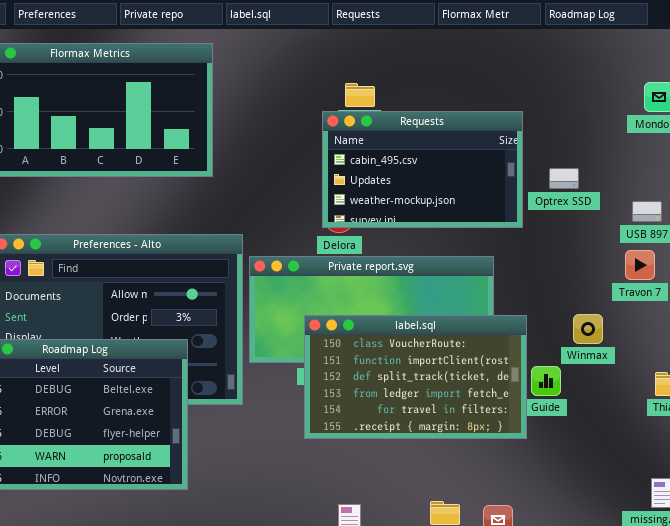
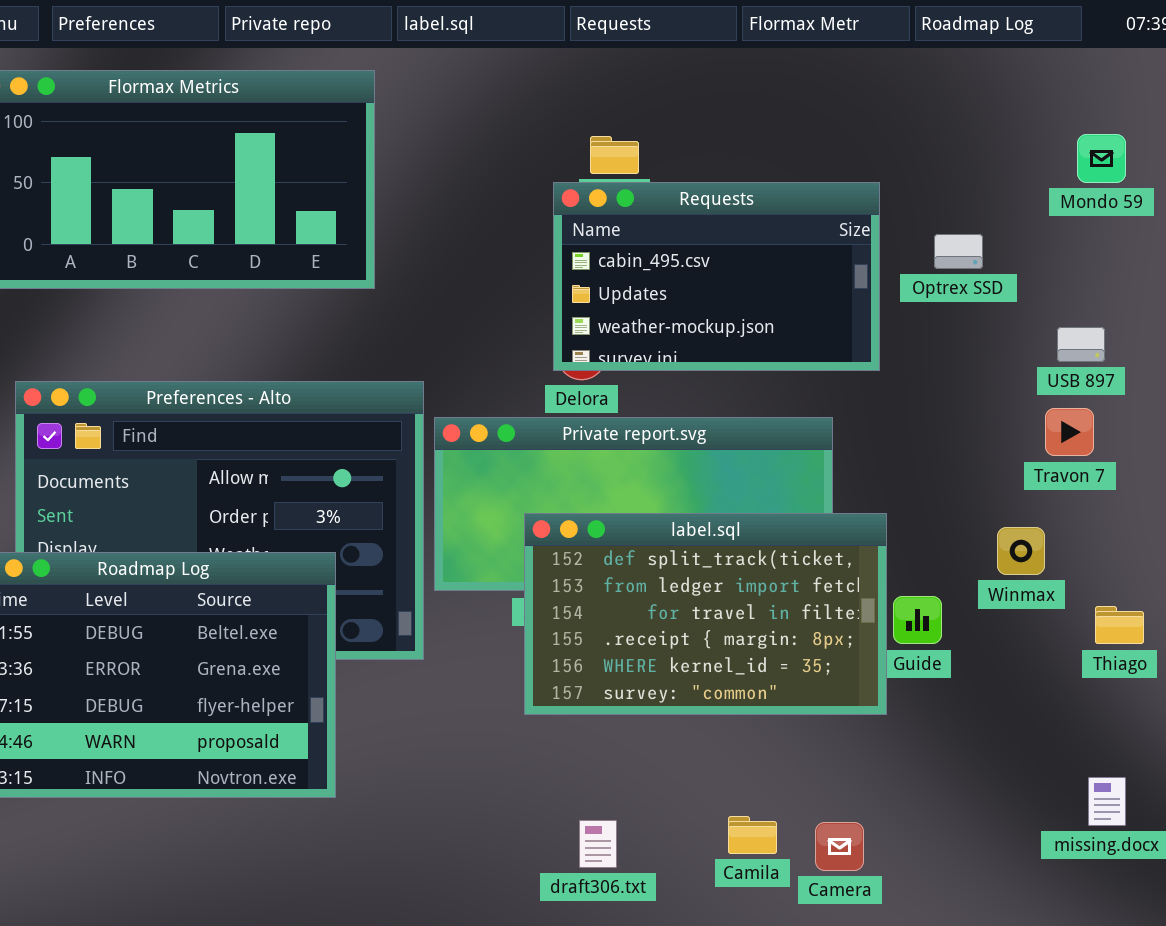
Optrex SSD: [549,168,579,189] -> [934,234,983,269], moved
Winmax: [573,314,603,344] -> [997,527,1045,575], moved
label.sql: [304,315,527,439] -> [524,513,887,715], scrolled down 2 rows

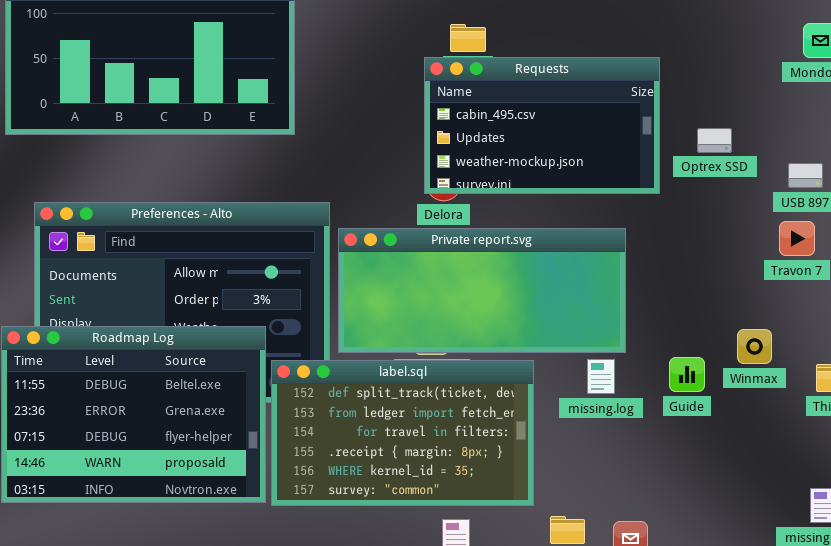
Optrex SSD: [934,234,983,269] -> [697,128,732,153], moved
label.sql: [524,513,887,715] -> [271,360,534,506], moved
Winmax: [997,527,1045,575] -> [737,329,772,364], moved

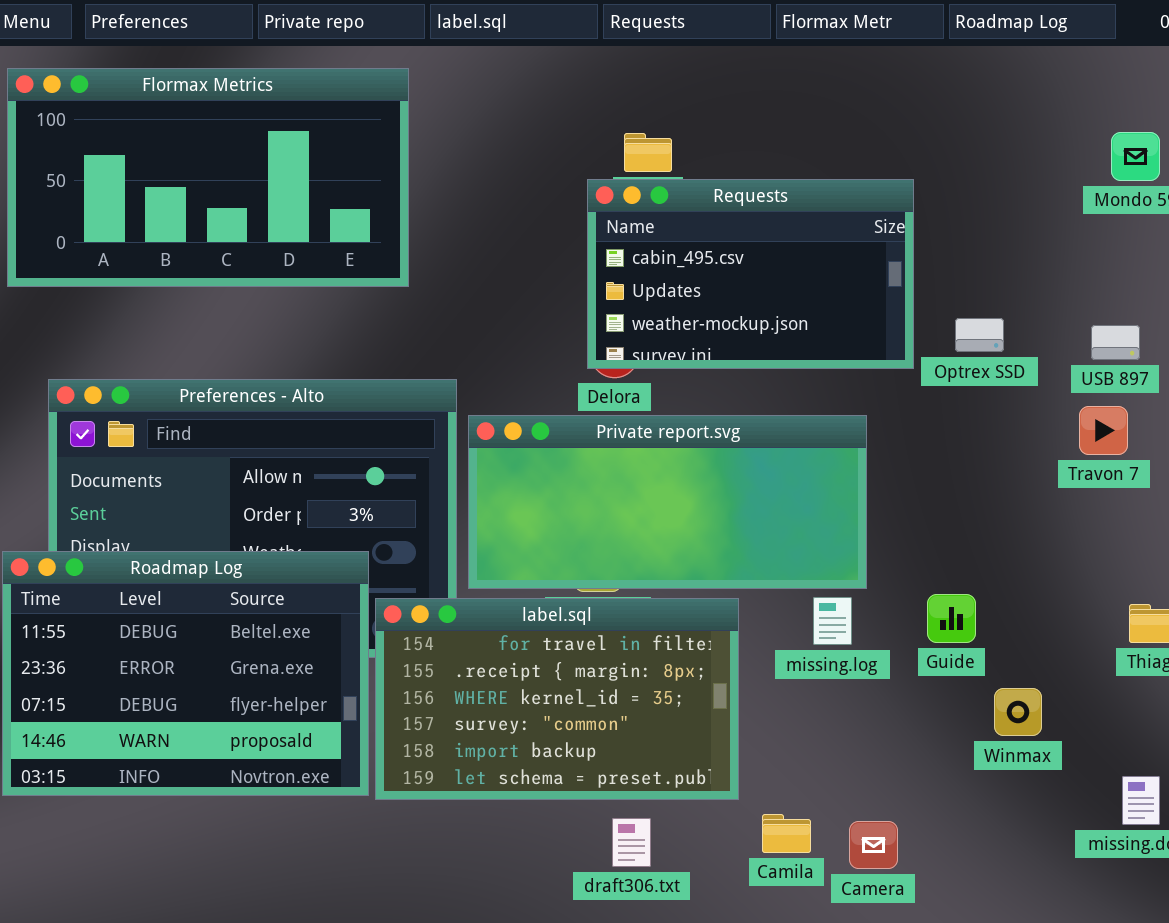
Optrex SSD: [697,128,732,153] -> [955,318,1004,352], moved
Winmax: [737,329,772,364] -> [994,688,1042,736], moved
label.sql: [271,360,534,506] -> [375,598,739,800], scrolled down 2 rows

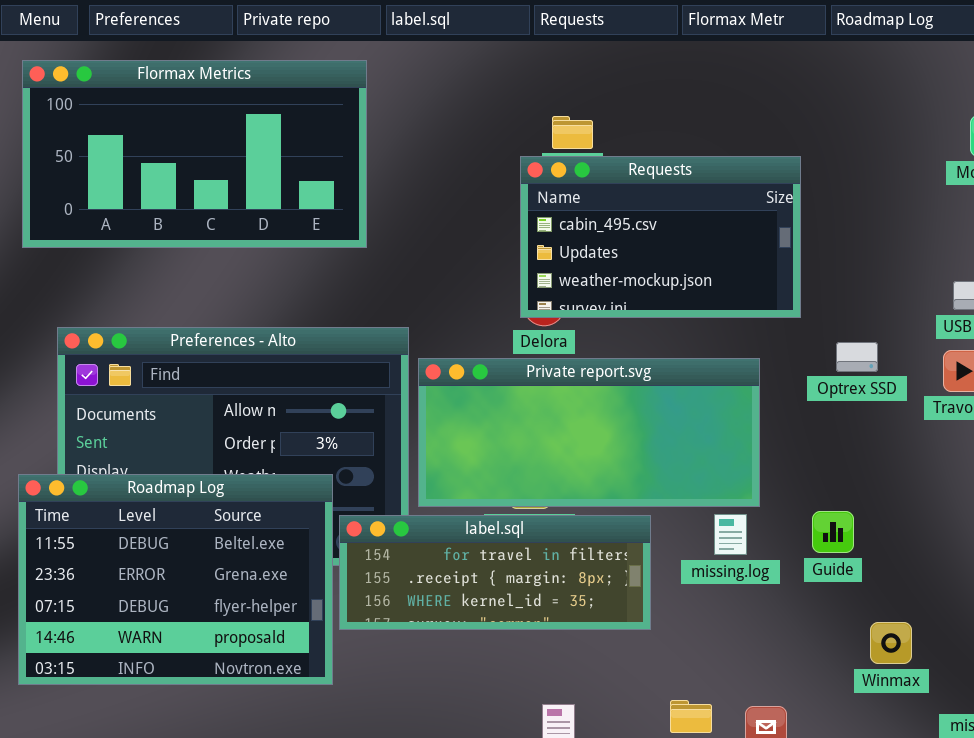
Optrex SSD: [955,318,1004,352] -> [836,342,878,372], moved
label.sql: [375,598,739,800] -> [339,515,651,630], resized
Winmax: [994,688,1042,736] -> [870,622,912,664], moved

